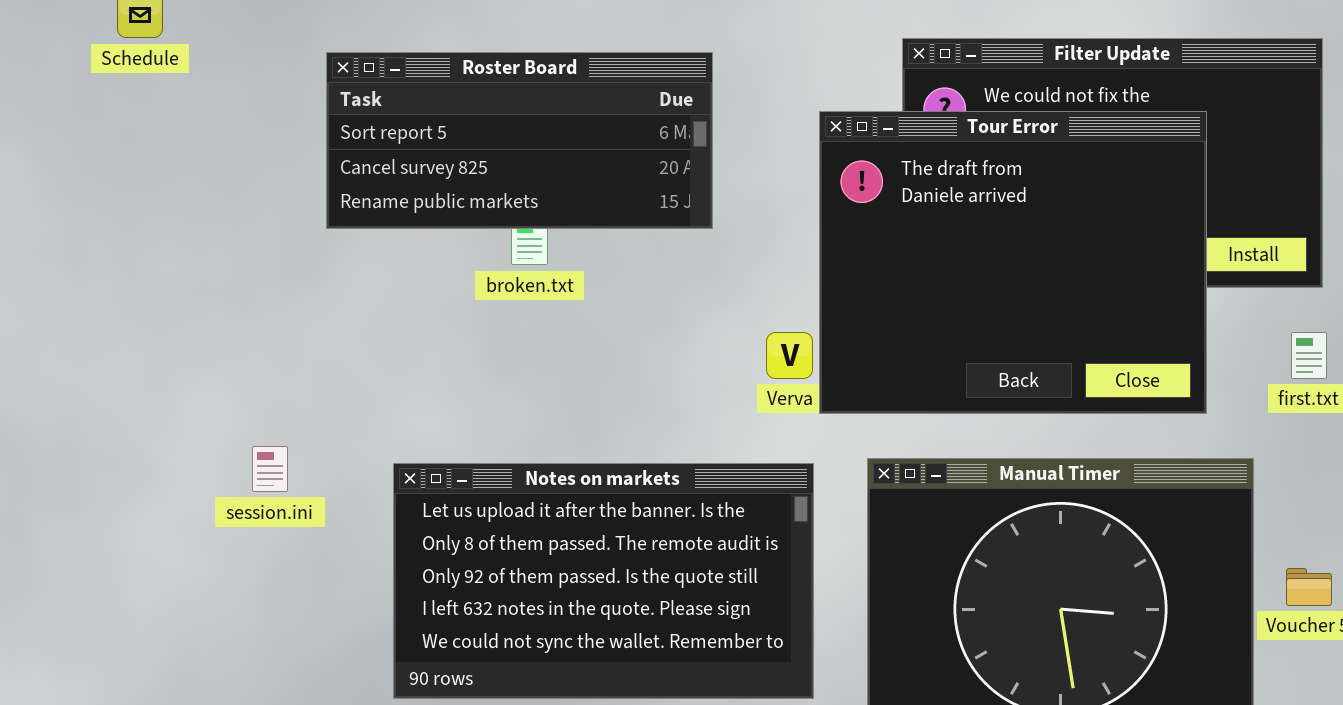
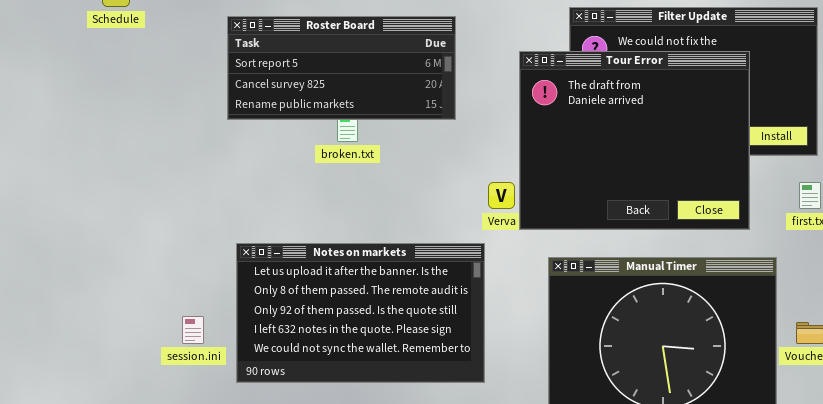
session.ini: [252,446,288,492] -> [182,316,204,344], moved
Notes on markets: [393,463,814,699] -> [236,243,485,383], moved

